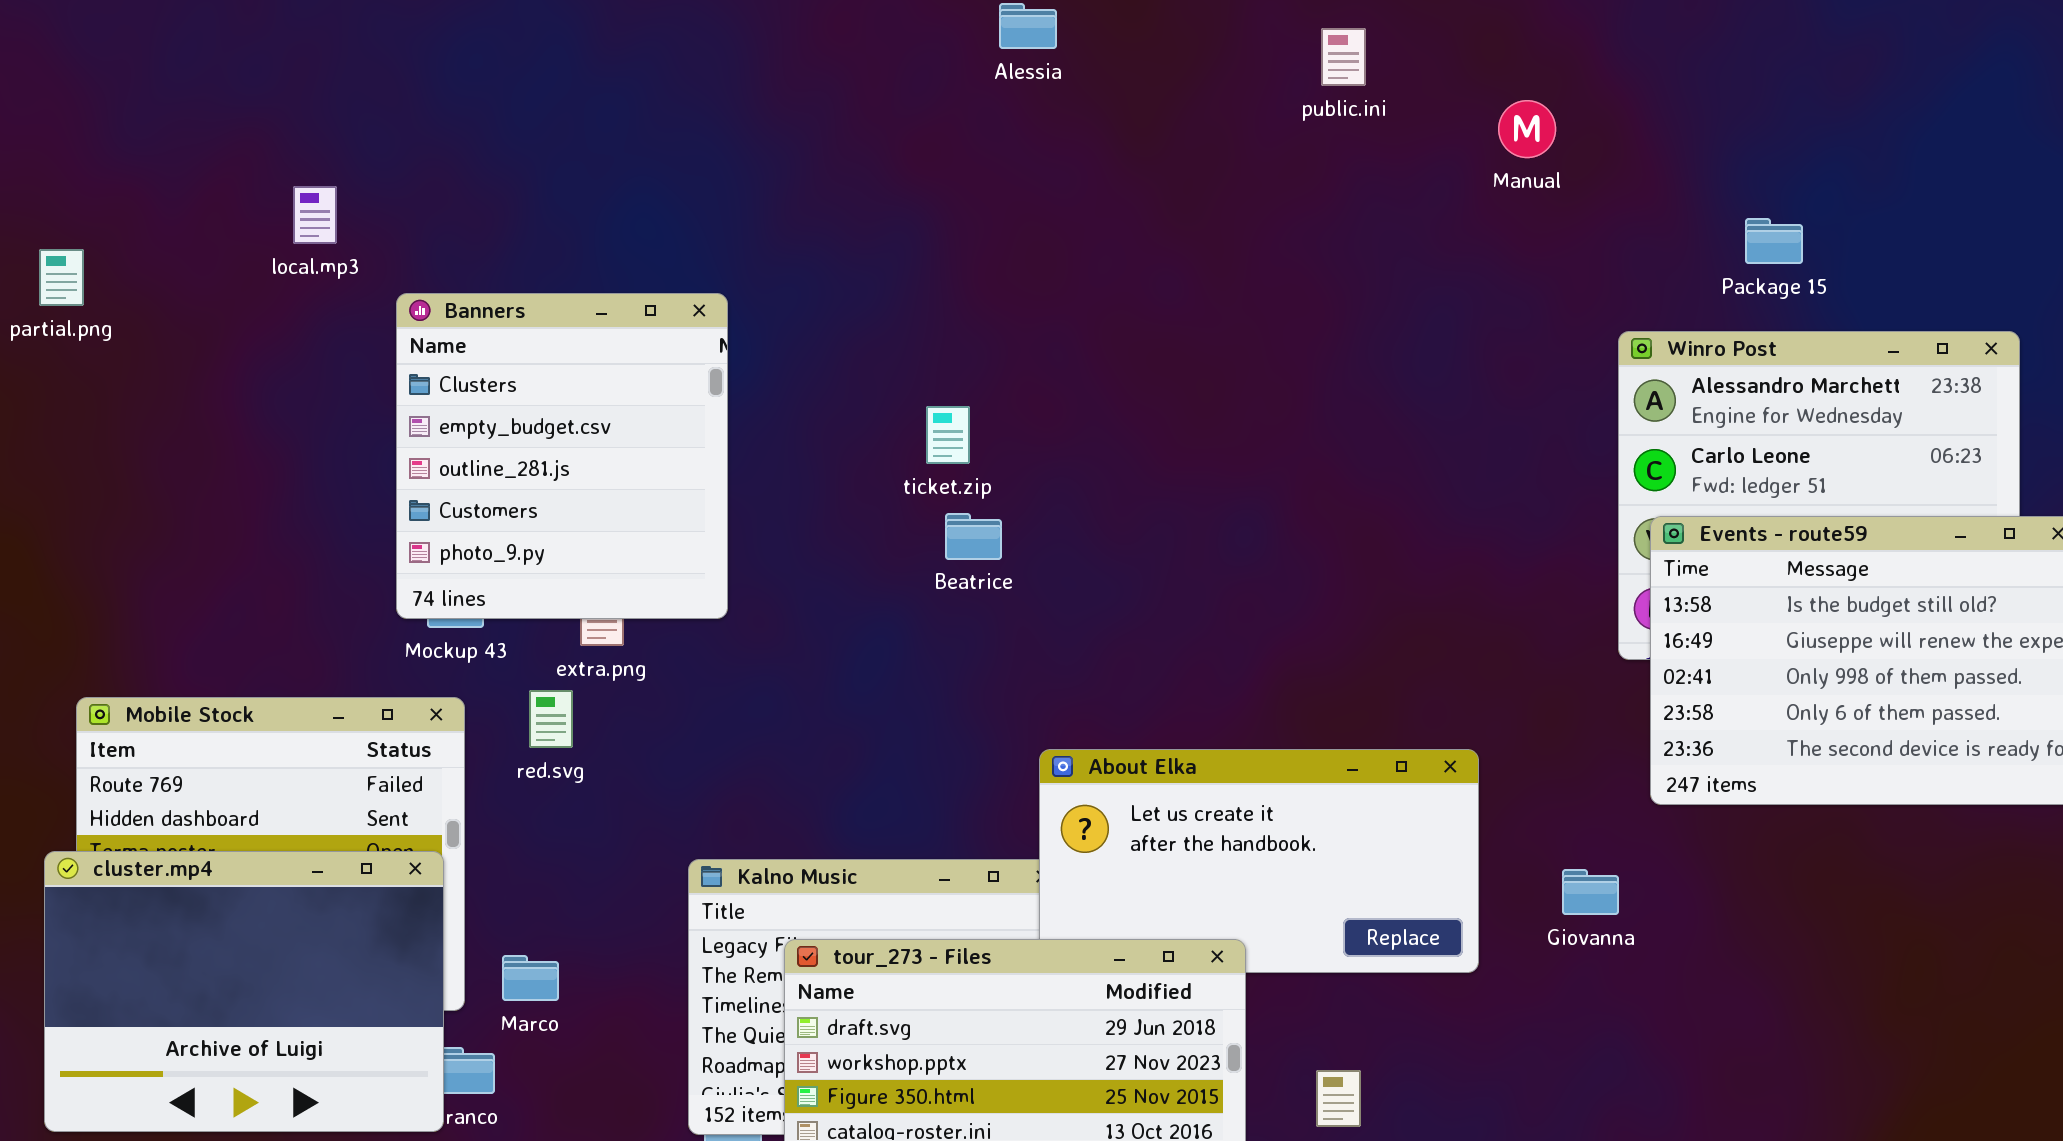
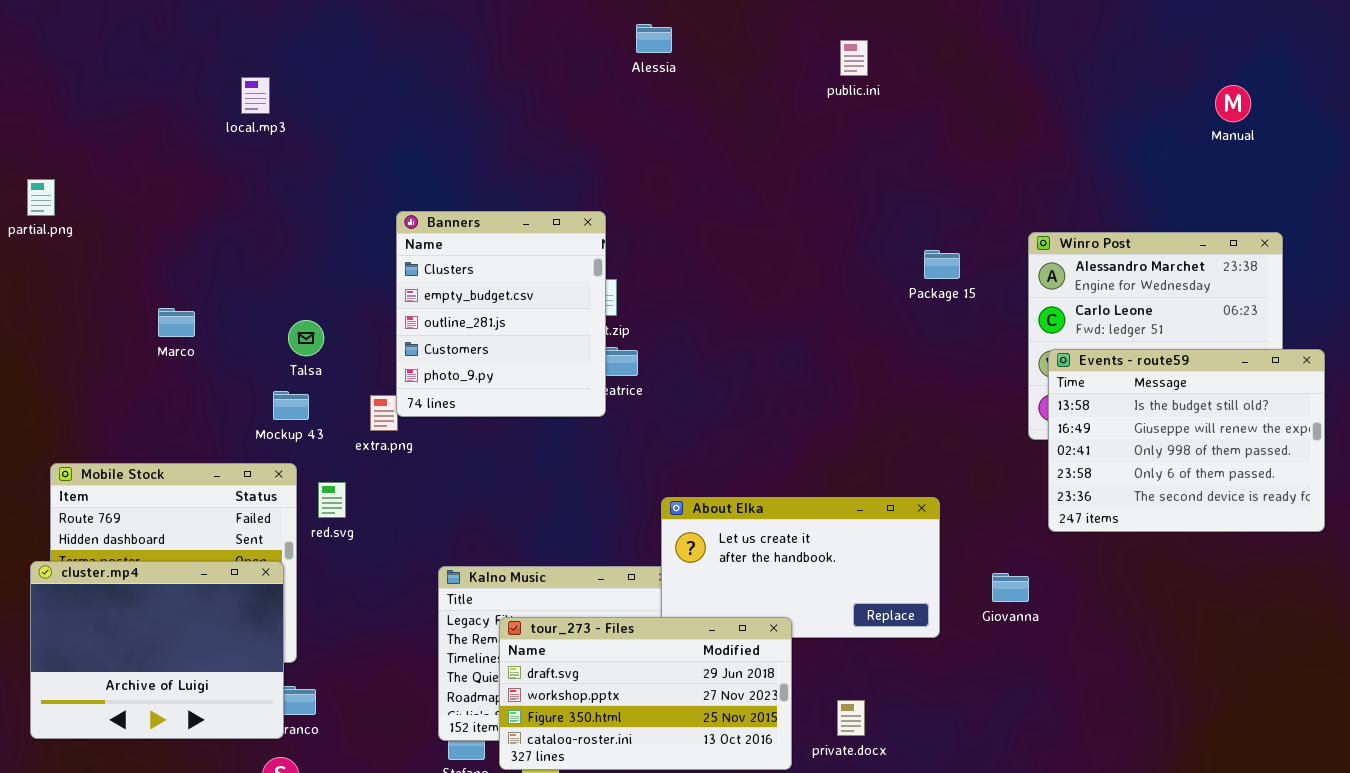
Manual: [1498,100,1556,158] -> [1215,85,1251,122], moved
local.mp3: [293,186,337,244] -> [241,77,270,114], moved
Package 15: [1745,218,1803,264] -> [924,250,960,279], moved
Banners: [396,293,728,619] -> [396,211,606,417], moved
red.svg: [529,690,573,748] -> [318,482,346,518], moved
Marco: [502,955,559,1001] -> [158,308,195,337], moved

